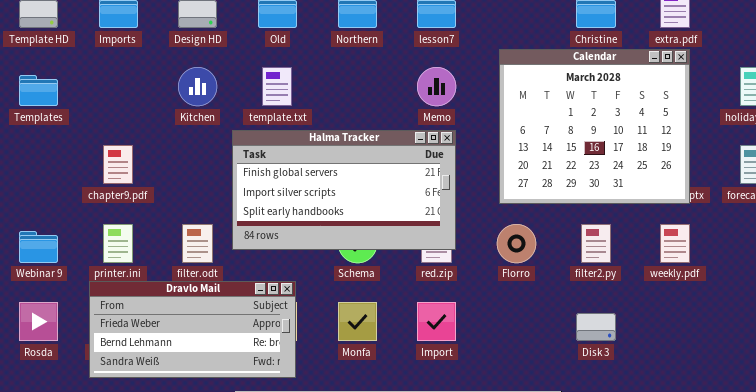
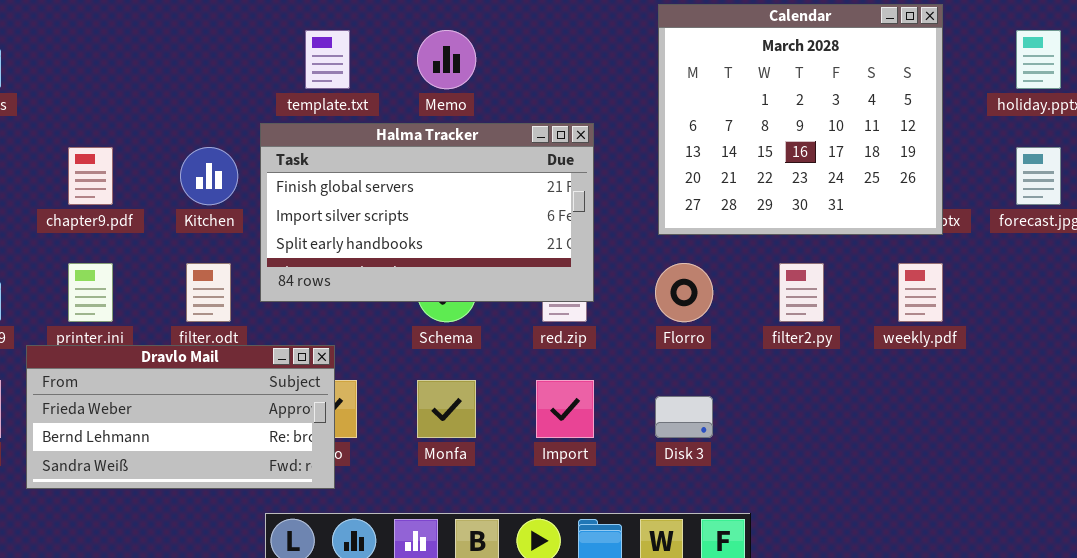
Kitchen: [178,67,217,106] -> [180,147,238,205], moved
Memo: [417,67,456,106] -> [417,30,476,89], moved
Dravlo Mail: [89,281,296,378] -> [26,345,335,489], moved
Disk 3: [576,313,616,341] -> [655,396,713,438], moved

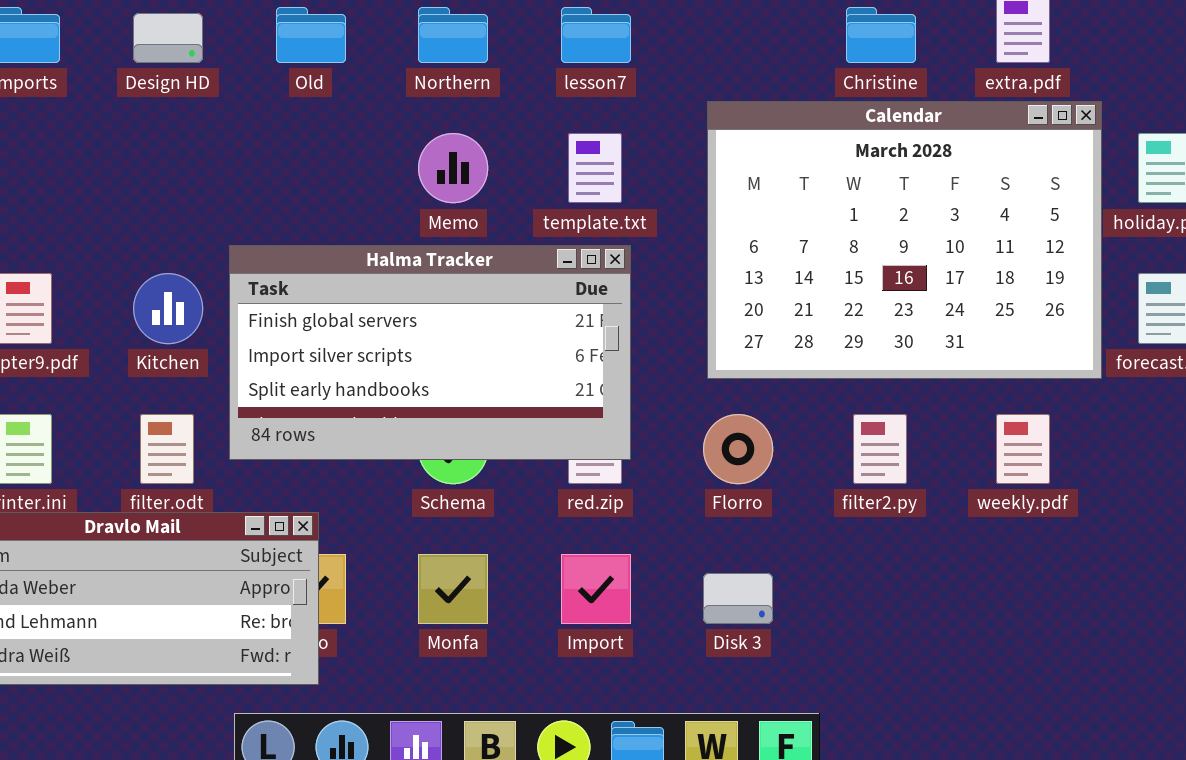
Calendar: [658,4,943,235] -> [707,101,1102,379], resized
template.txt: [305,30,350,89] -> [568,133,622,203], moved

